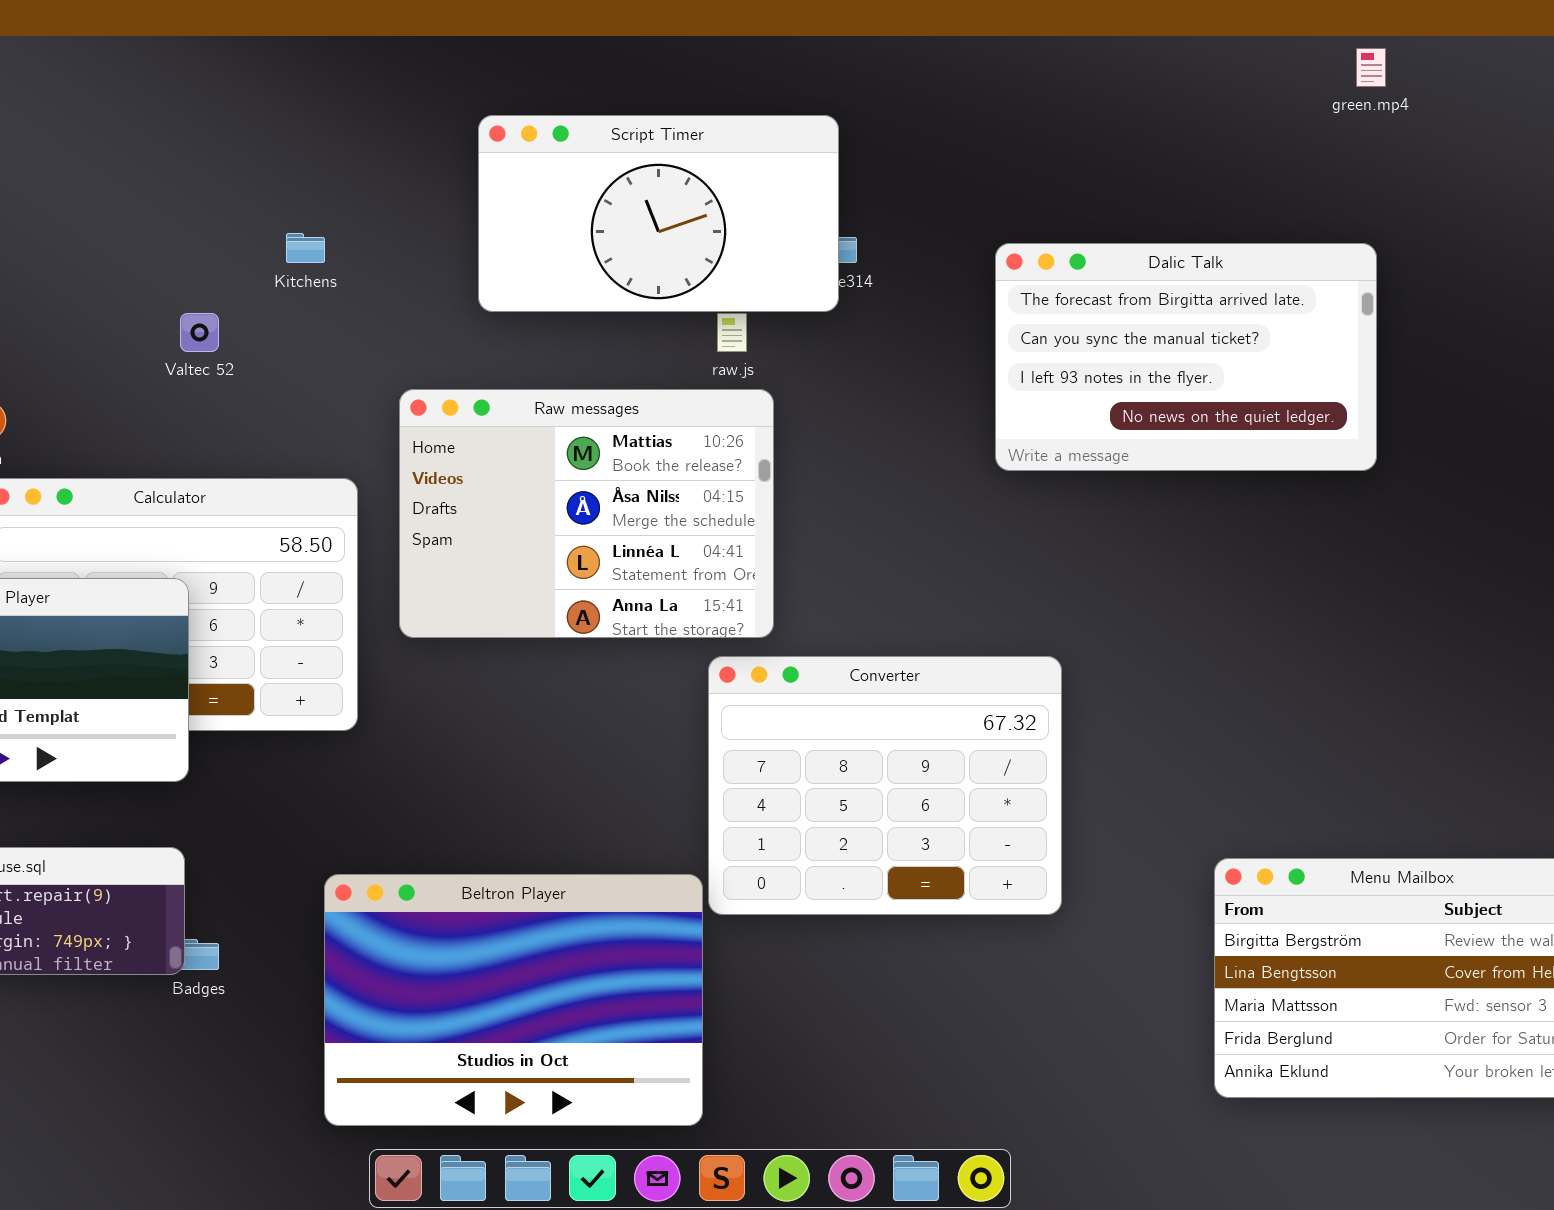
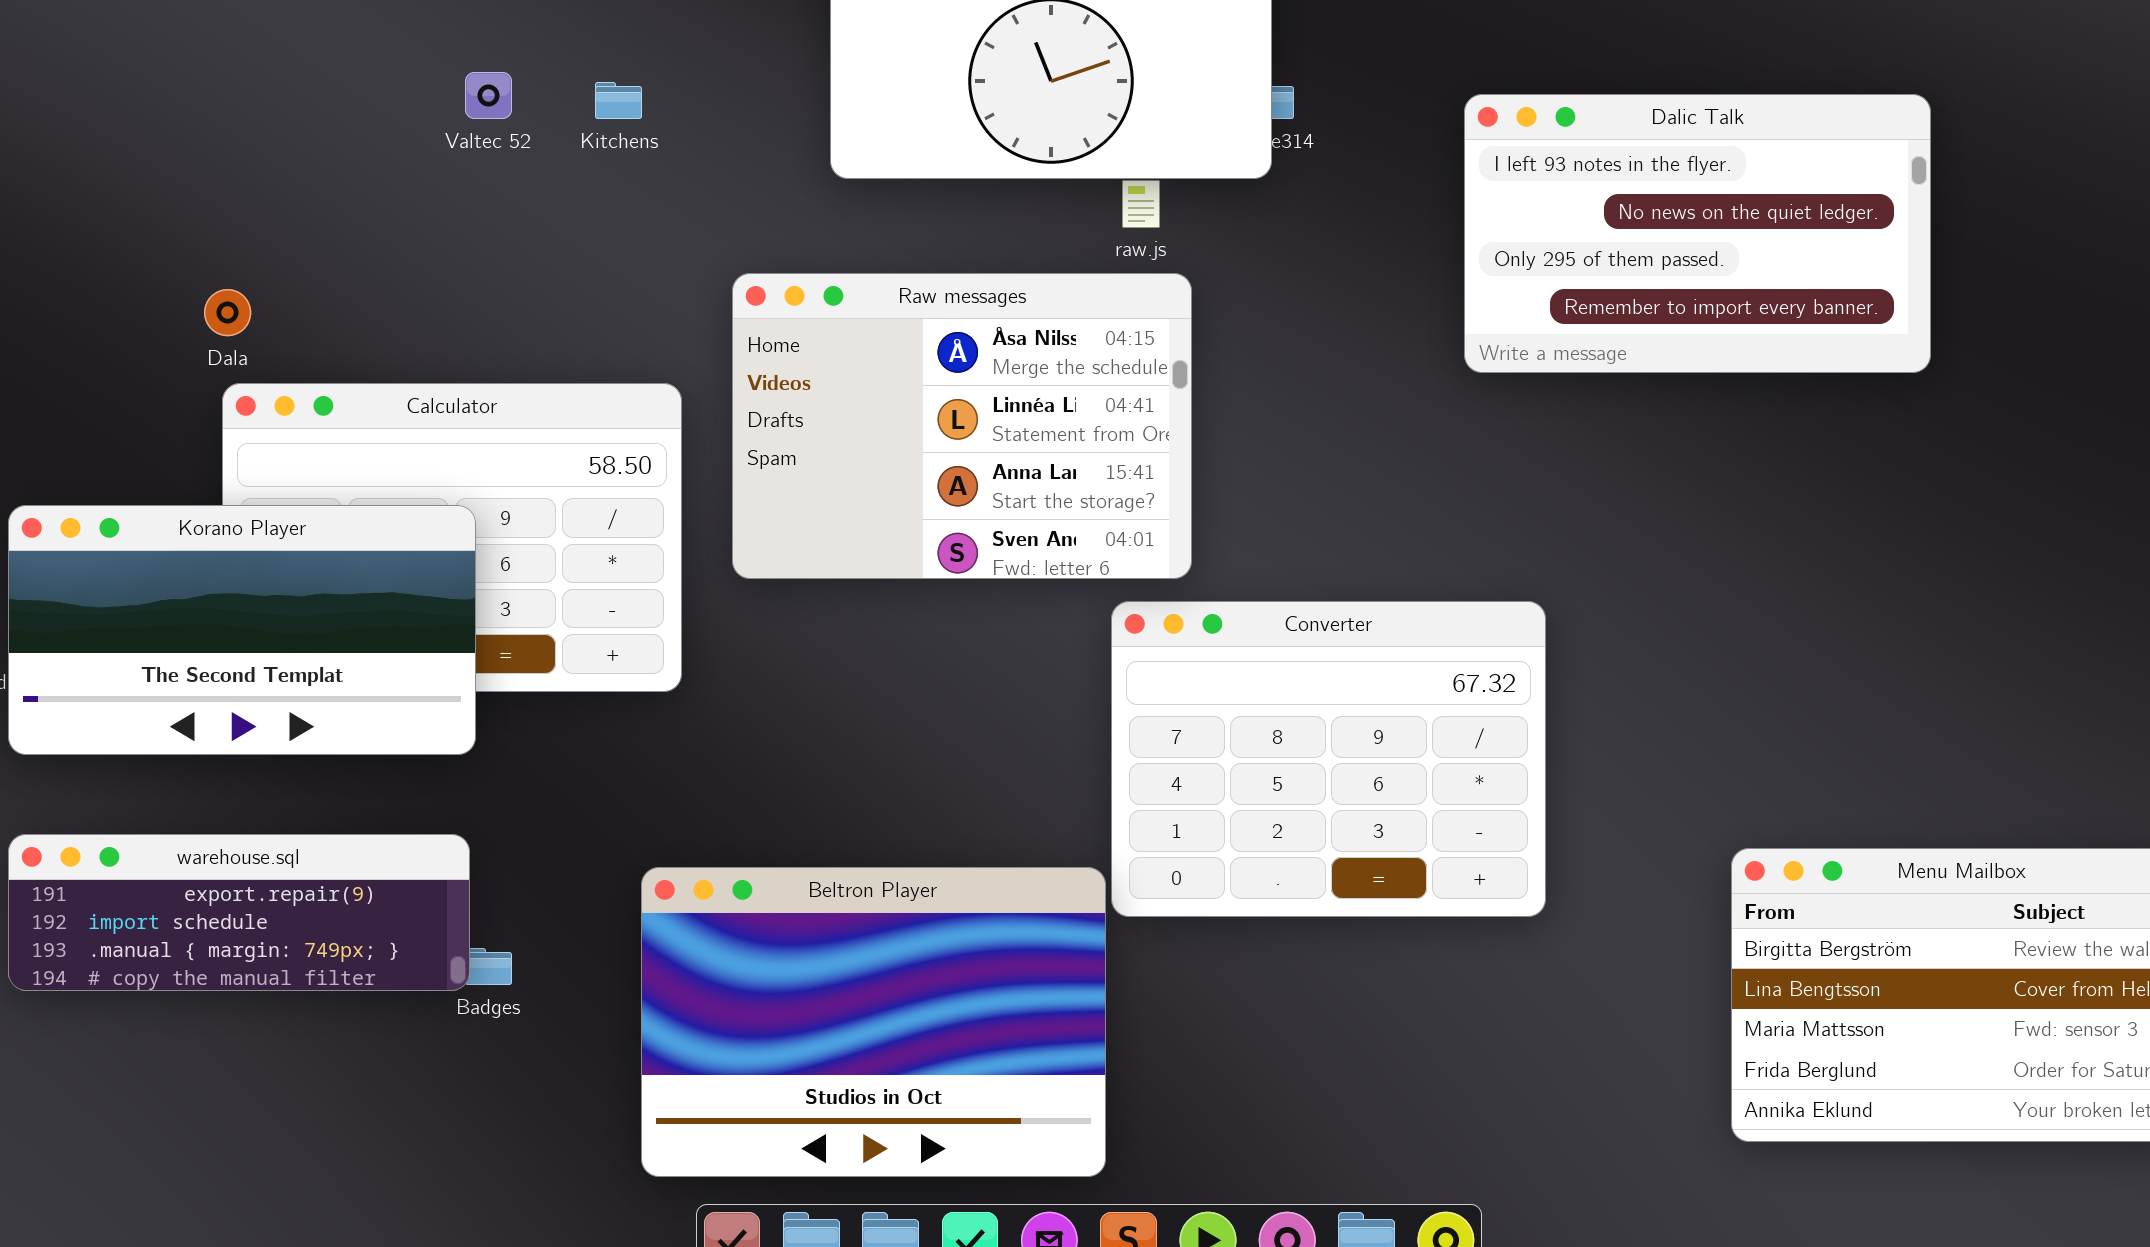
Dalic Talk: [995,243,1377,471] -> [1464,94,1931,373], scrolled down 2 rows
Valtec 52: [180,313,219,352] -> [465,72,512,119], moved
Raw messages: [399,389,774,638] -> [732,273,1192,579], scrolled down 1 row

